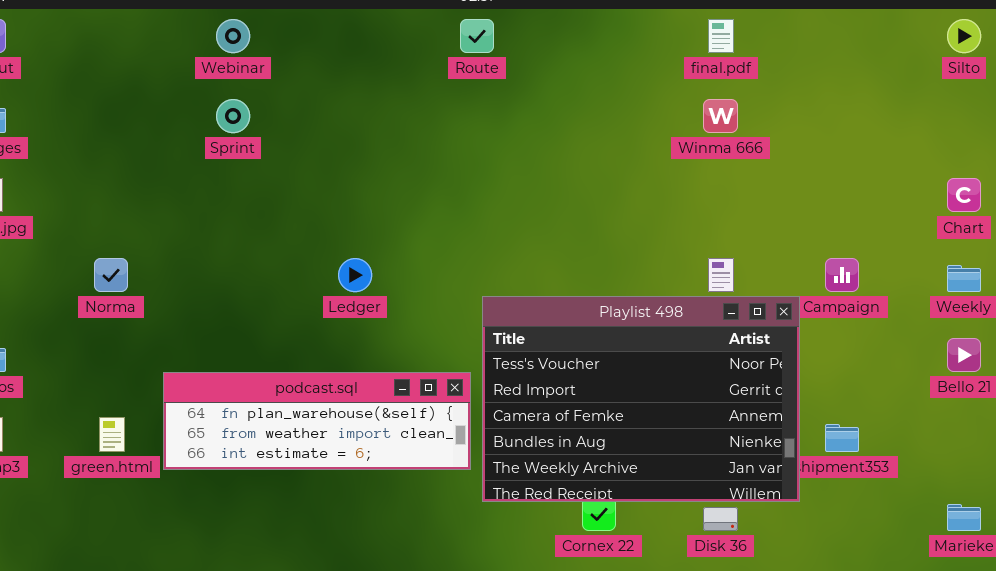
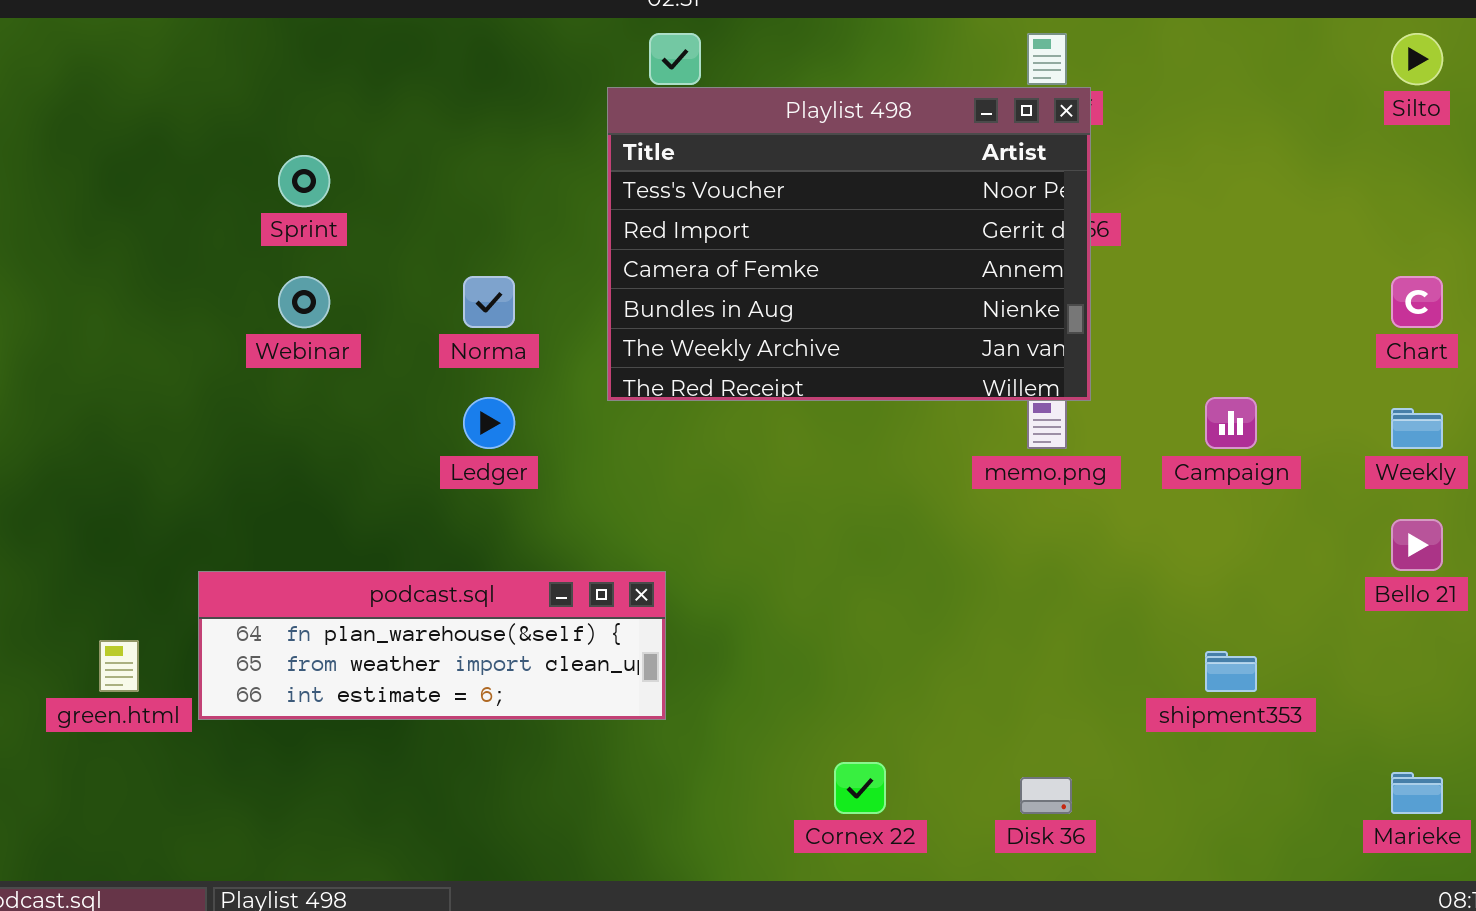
Webinar: [216,19,250,53] -> [278,276,330,328], moved
Norma: [94,258,128,292] -> [463,276,515,328], moved
Playlist 498: [482,296,800,502] -> [607,87,1091,401], moved

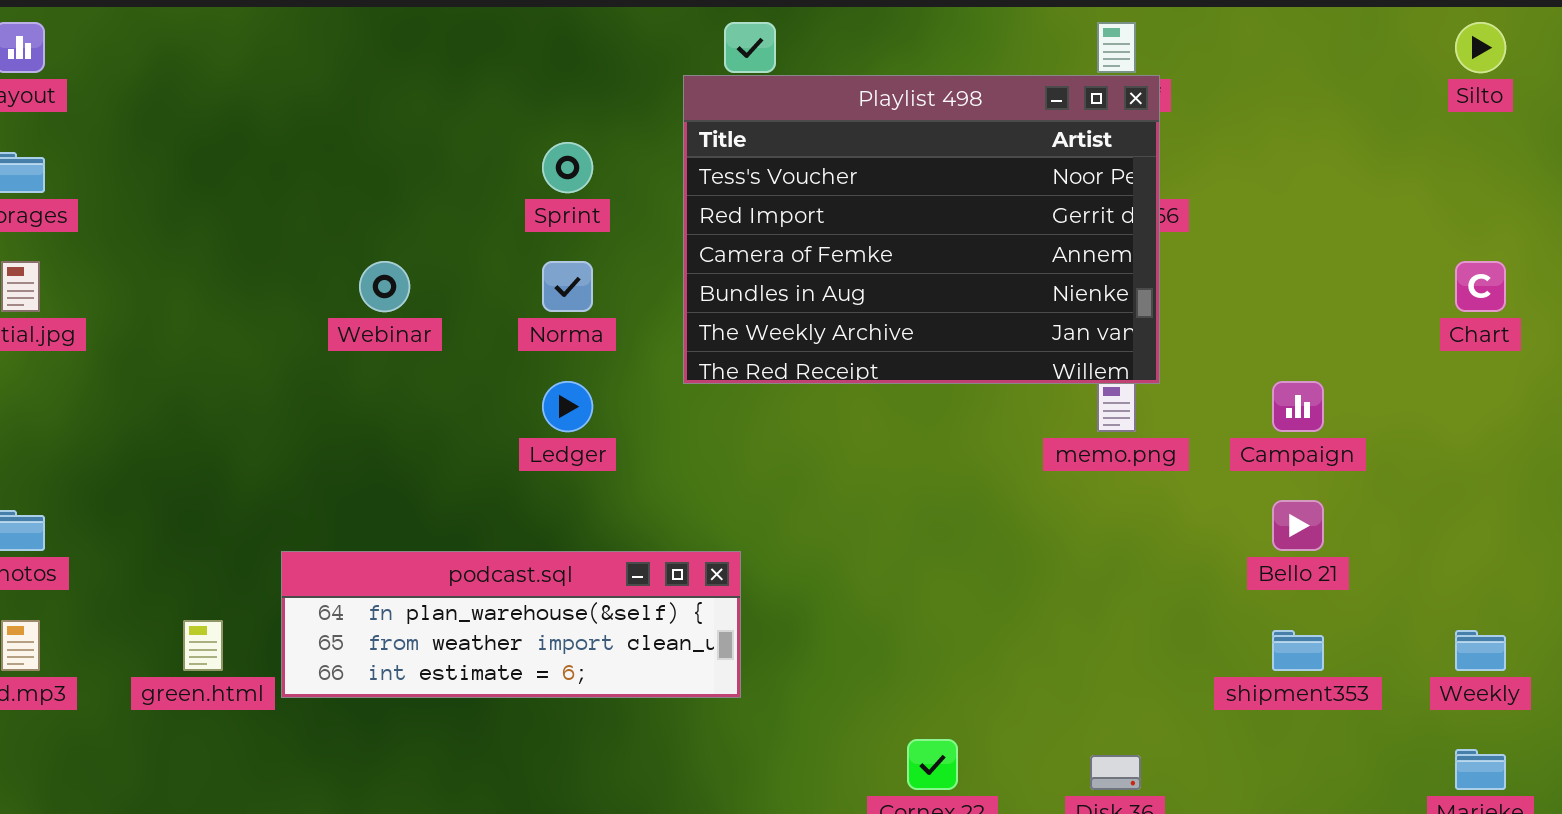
Sprint: [278,155,330,207] -> [542,142,593,193], moved
Weekly: [1391,408,1443,449] -> [1455,630,1506,671], moved
Bello 21: [1391,519,1443,571] -> [1272,500,1324,551], moved

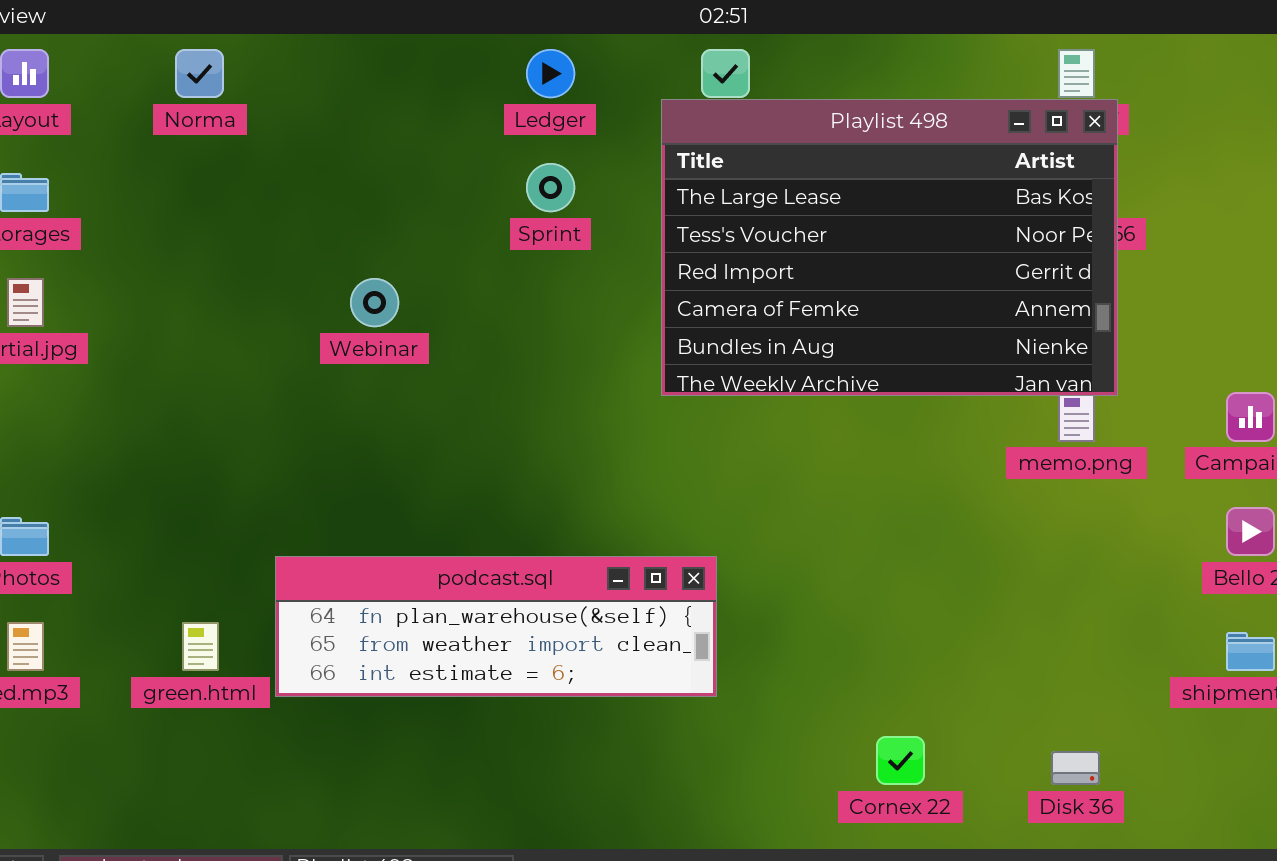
Playlist 498: [683,75,1160,384] -> [661,99,1118,396], scrolled up 1 row
Norma: [542,261,593,312] -> [175,49,224,98], moved
Ledger: [542,381,593,432] -> [526,49,575,98], moved

